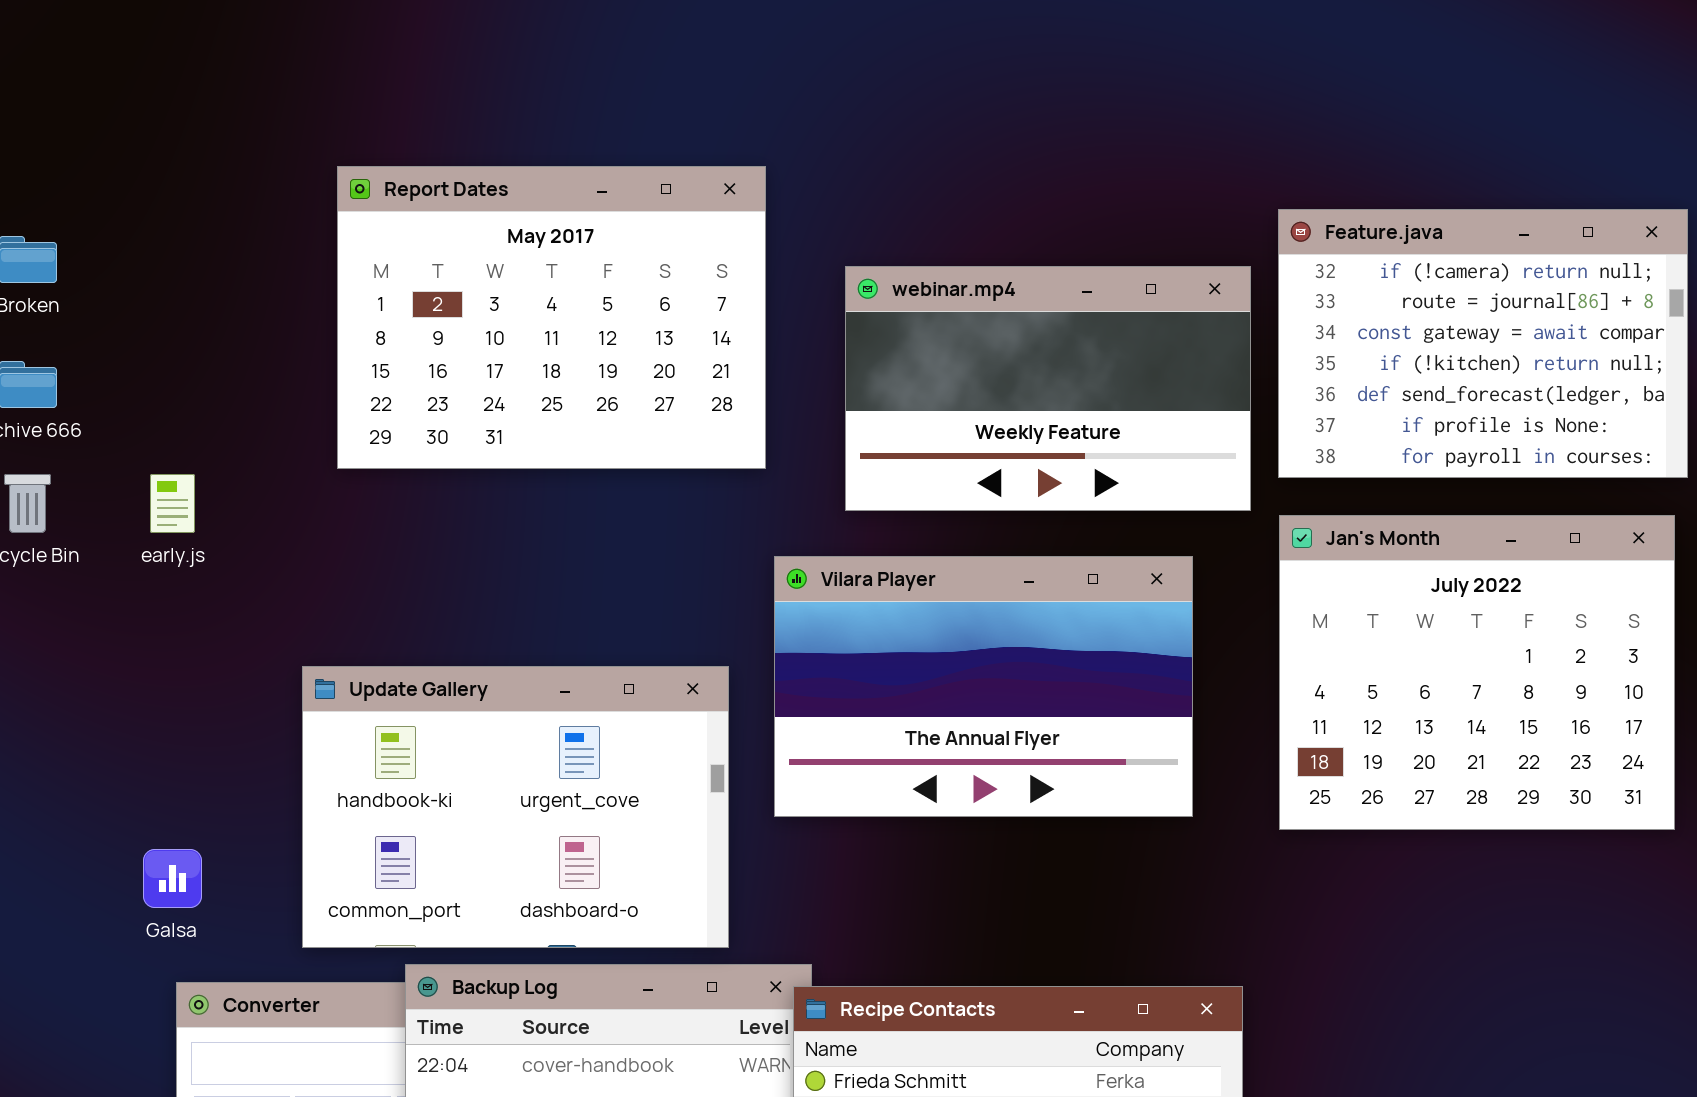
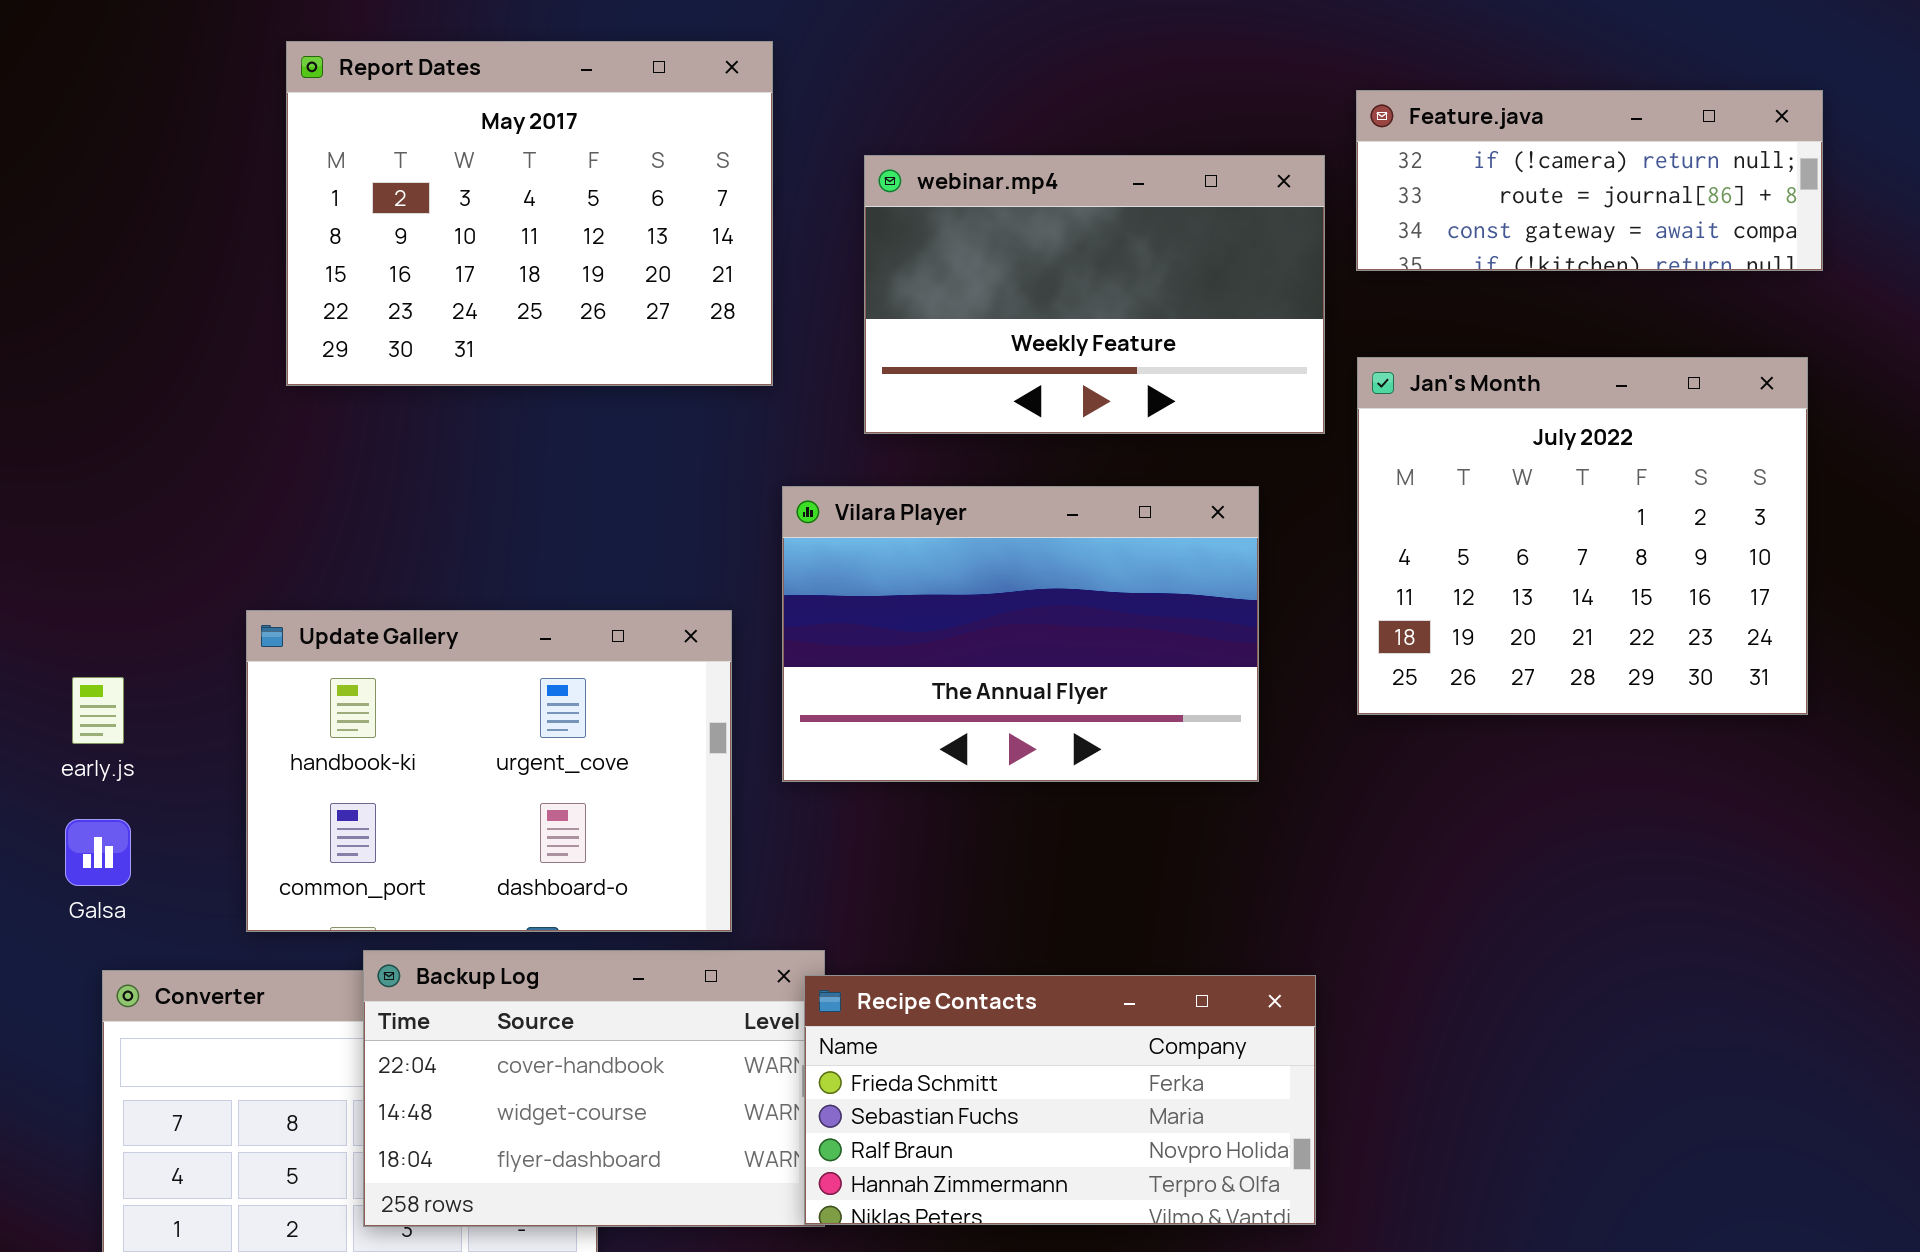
Feature.java: [1278,209,1688,478] -> [1356,90,1823,271], resized
early.js: [150,474,195,533] -> [72,677,124,744], moved
Jan's Month: [1279,515,1675,830] -> [1357,357,1808,715], moved

